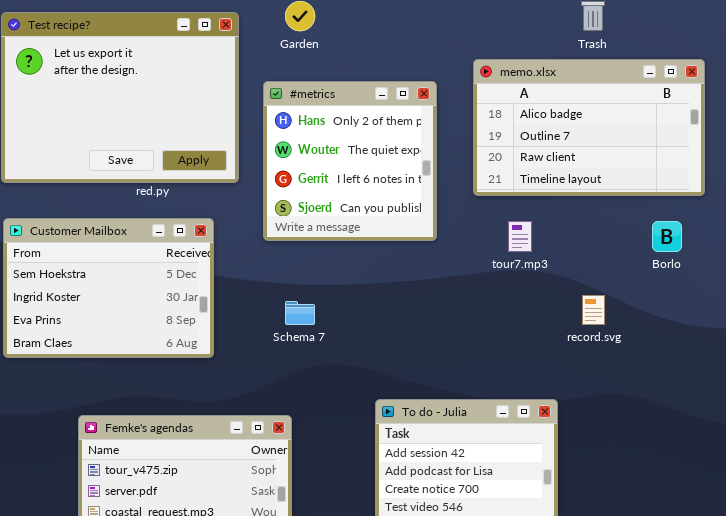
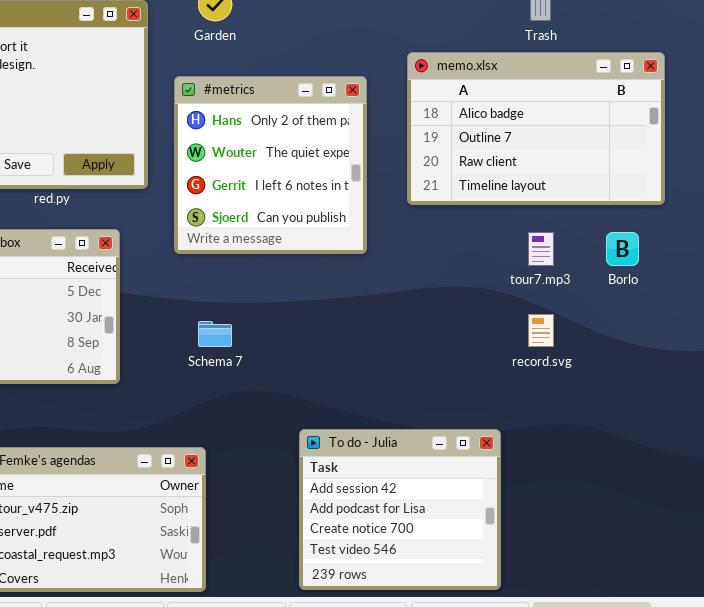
tour7.mp3: [508,221,532,252] -> [528,232,554,266], moved

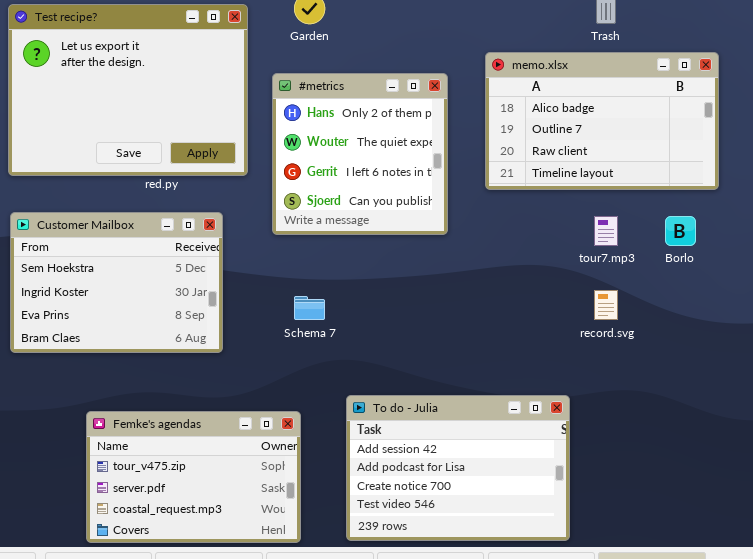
To do - Julia: [299,429,501,590] -> [346,395,570,541], resized

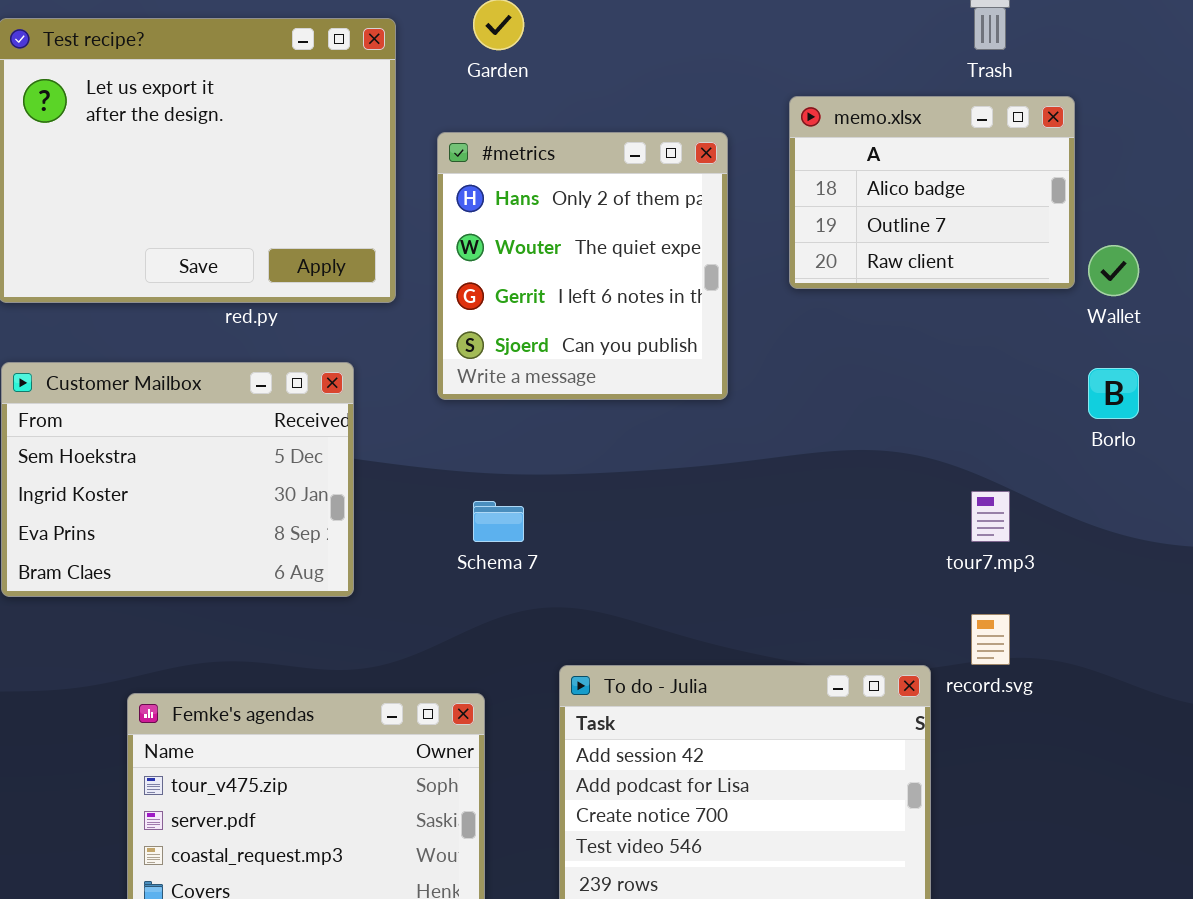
memo.xlsx: [485,52,719,190] -> [789,96,1075,289], resized
tour7.mp3: [594,216,618,246] -> [971,491,1010,542], moved
record.svg: [594,290,618,320] -> [971,614,1010,665], moved

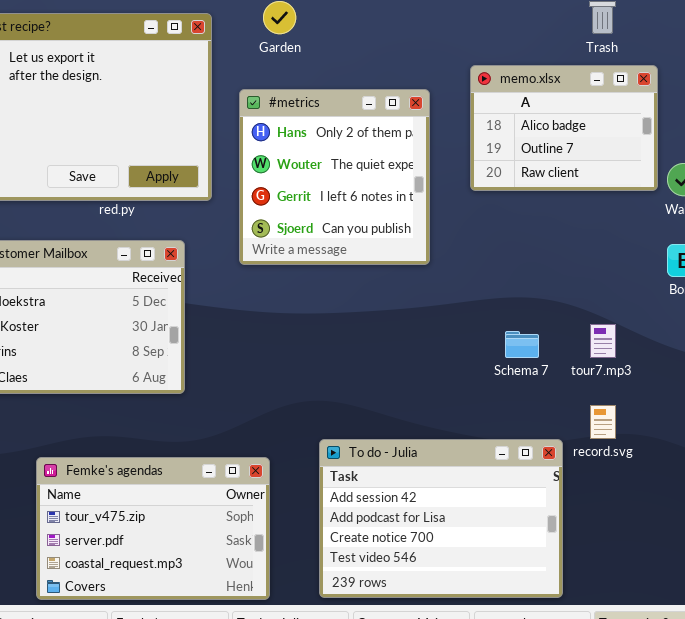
Schema 7: [473,501,524,542] -> [505,331,539,358], moved

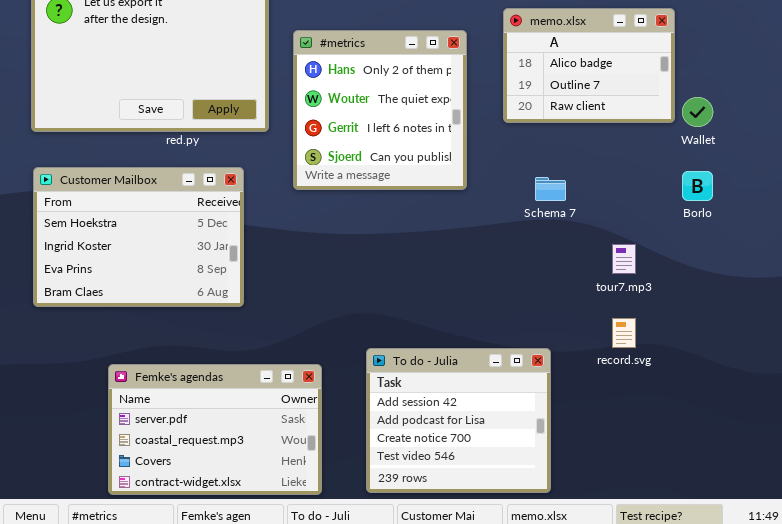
Schema 7: [505,331,539,358] -> [535,177,566,201], moved
To do - Julia: [319,439,563,598] -> [366,348,551,493], resized
Femke's agendas: [36,457,270,600] -> [108,364,322,495], scrolled down 1 row

